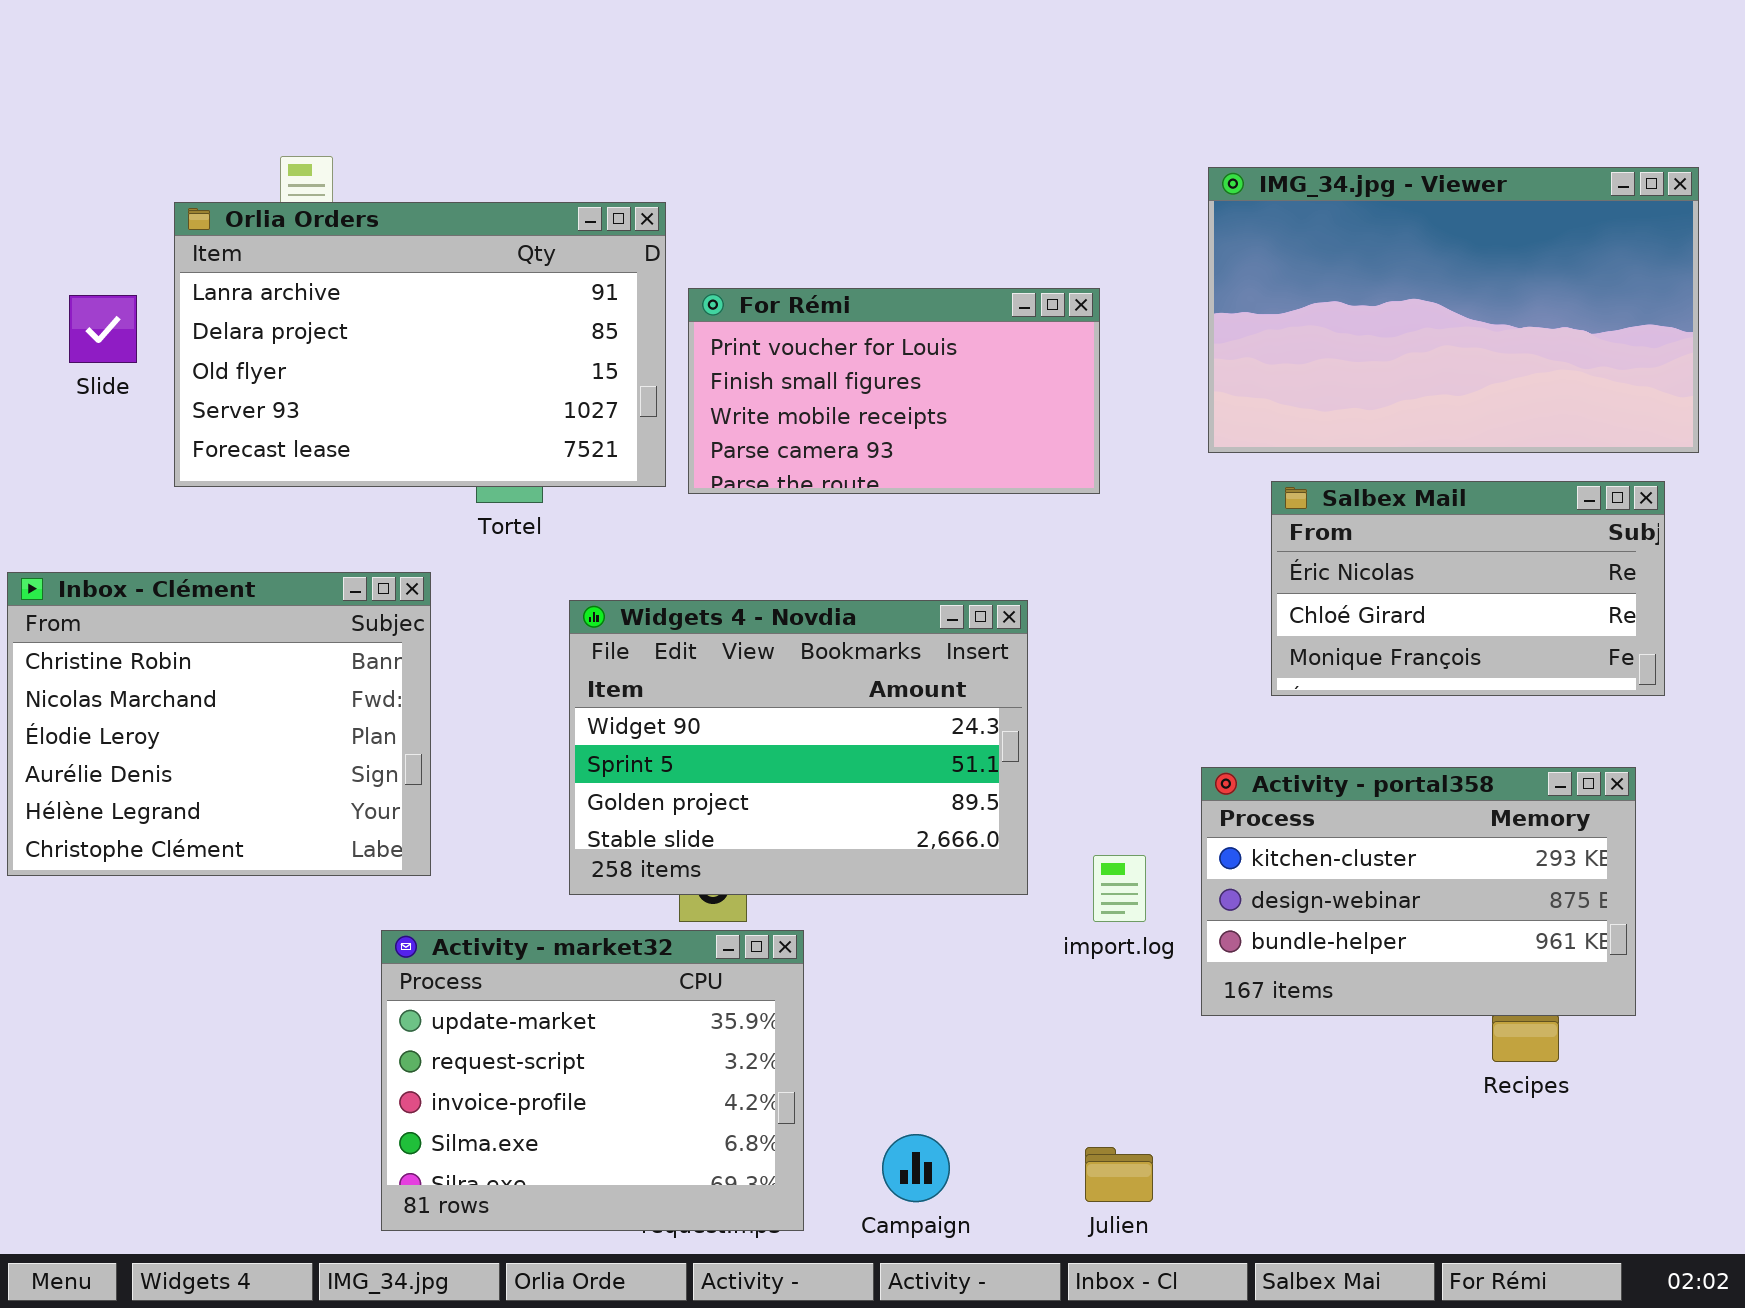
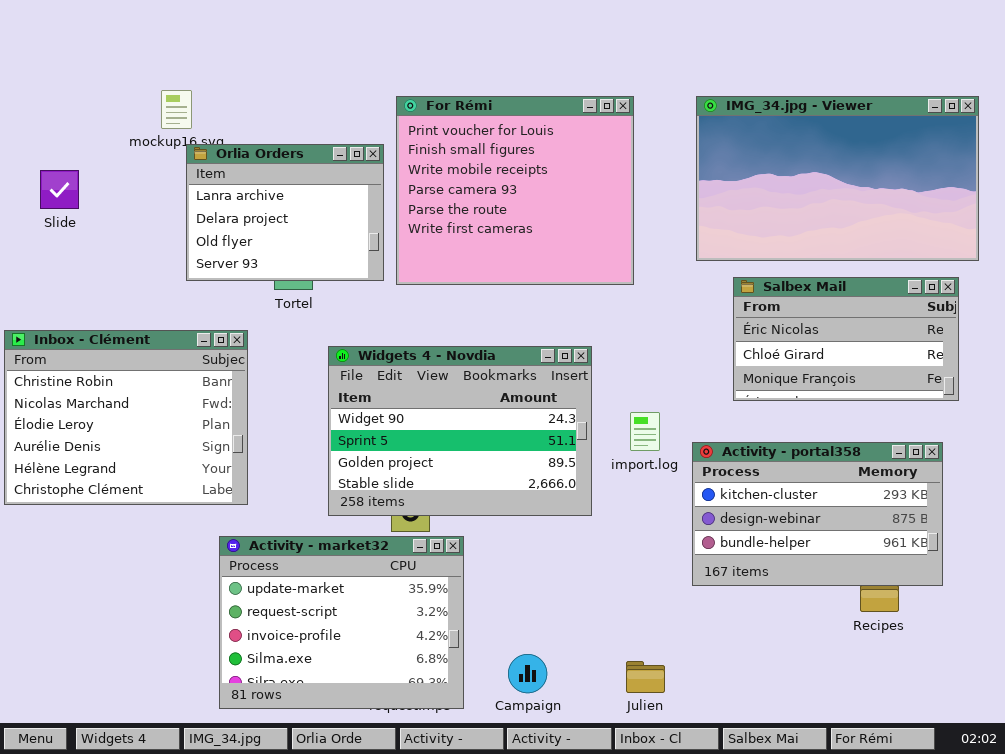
Orlia Orders: [174,202,666,487] -> [186,144,384,281], resized
For Rémi: [688,288,1100,494] -> [396,96,634,285], resized
import.log: [1093,855,1146,922] -> [630,412,660,451], moved

